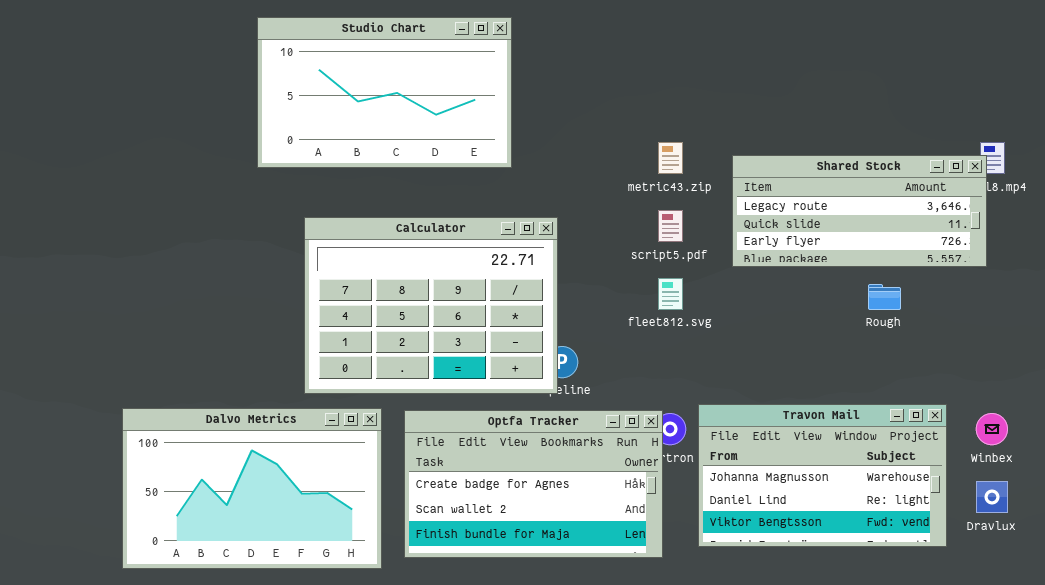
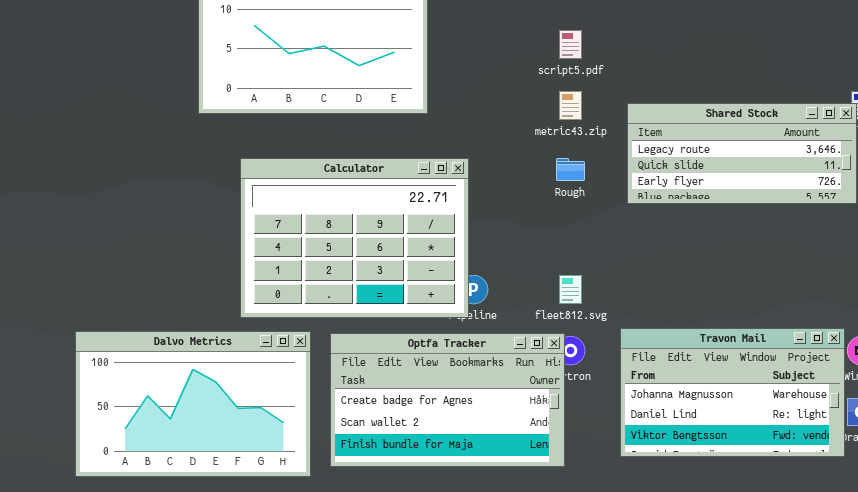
script5.pdf: [658,210,683,242] -> [559,30,582,59], moved
fleet812.svg: [658,278,683,310] -> [559,275,582,304], moved
Rough: [868,284,901,310] -> [556,158,585,181], moved
Travon Mail: [698,404,947,547] -> [620,328,845,457], moved

